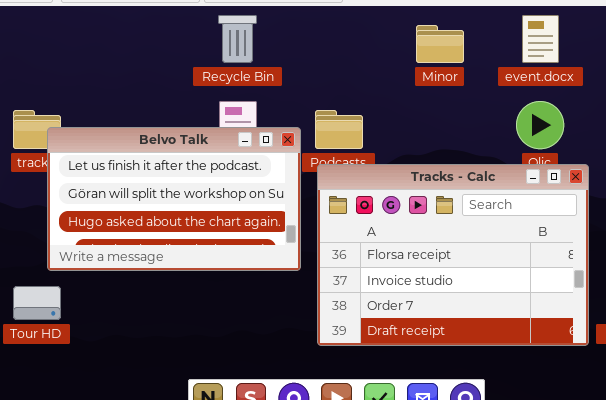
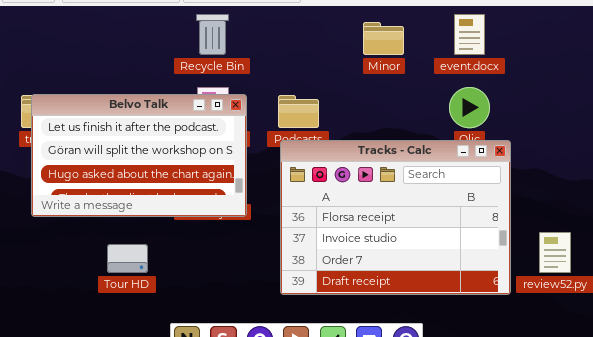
Belvo Talk: [47,127,301,271] -> [31,94,247,217], moved
Tour HD: [13,286,61,320] -> [107,244,148,273], moved

